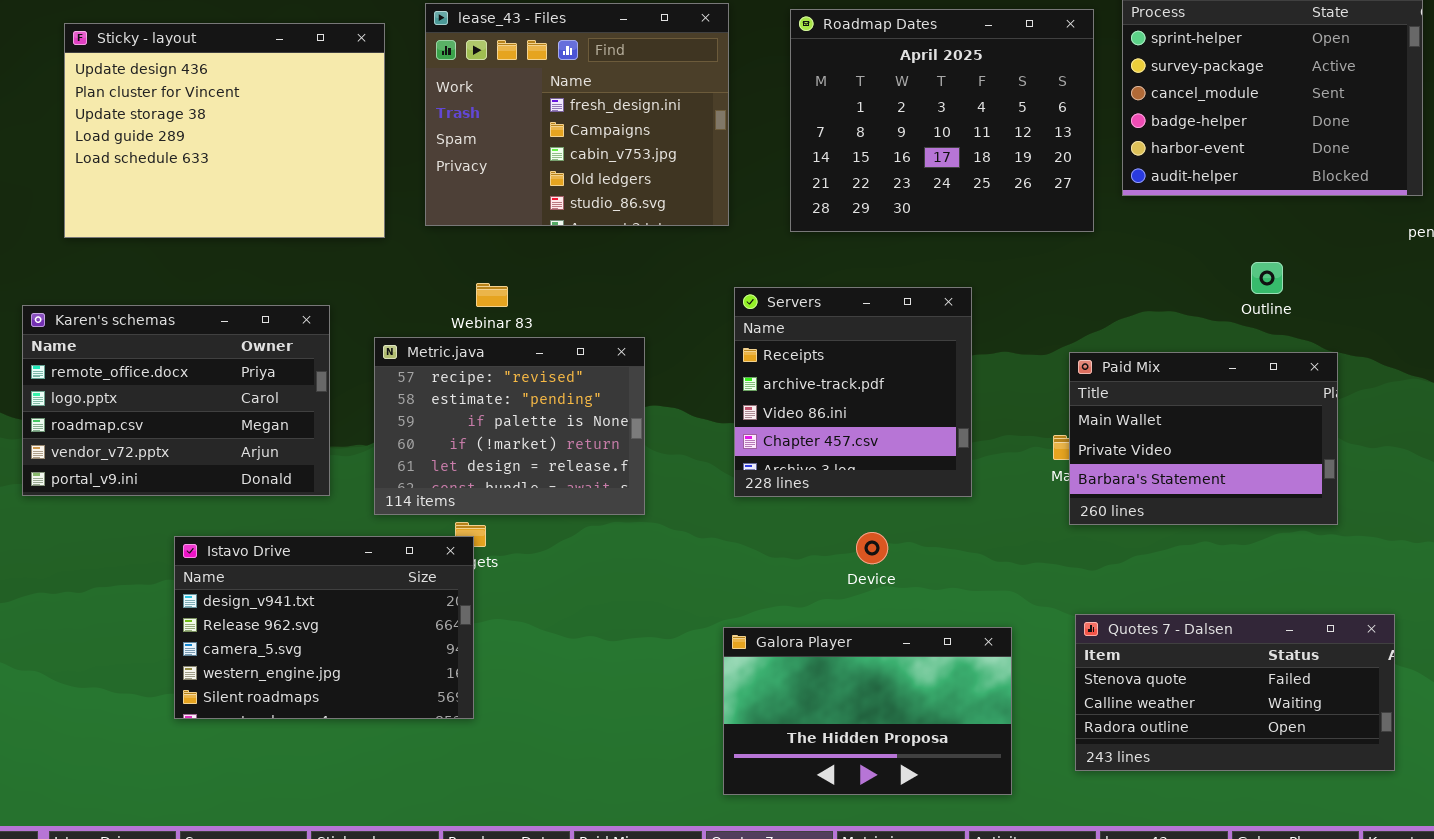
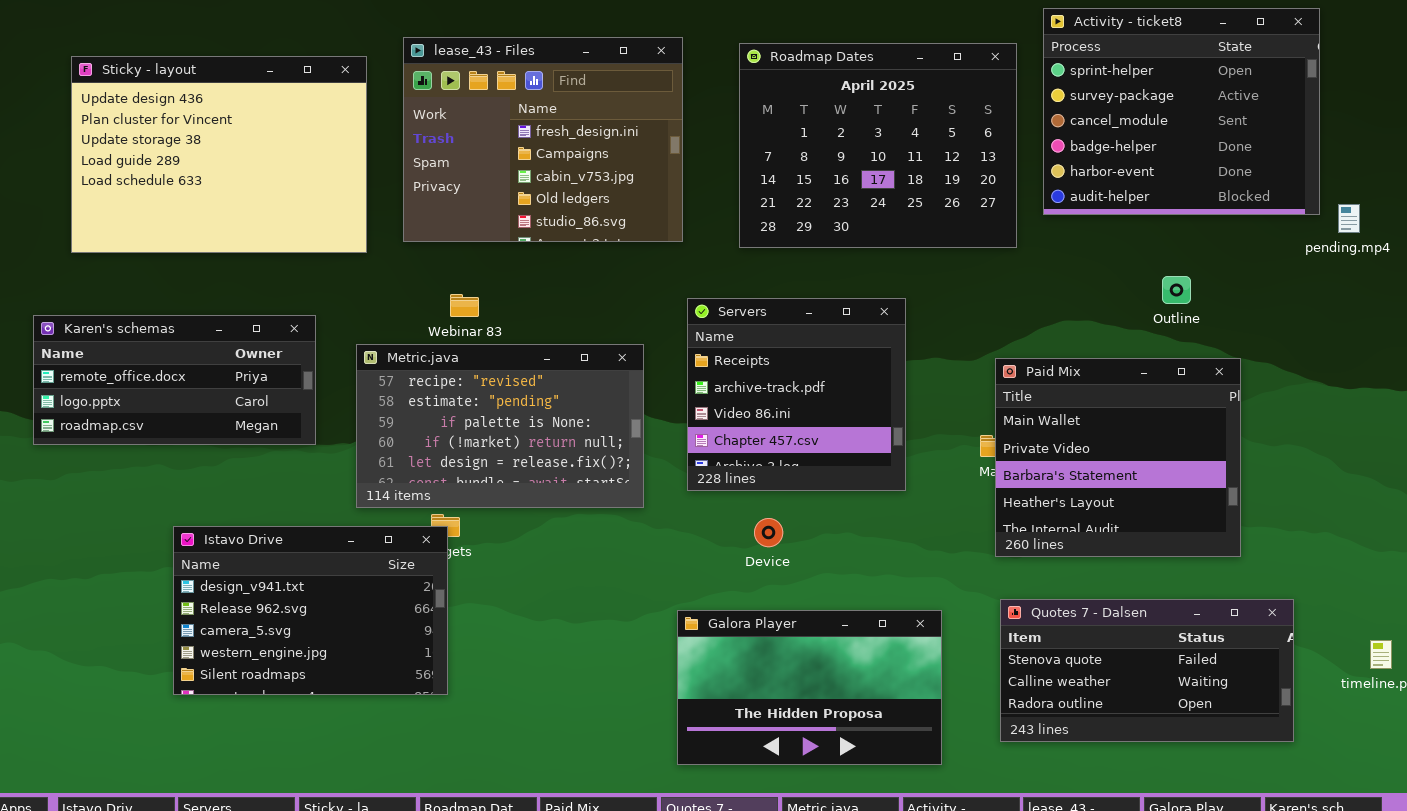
Karen's schemas: [22,305,330,496] -> [33,315,316,445], resized
Metric.java: [374,337,645,515] -> [356,344,644,508], resized
Paid Mix: [1069,352,1338,525] -> [995,358,1241,557], resized
Device: [856,532,888,564] -> [754,518,783,547], moved

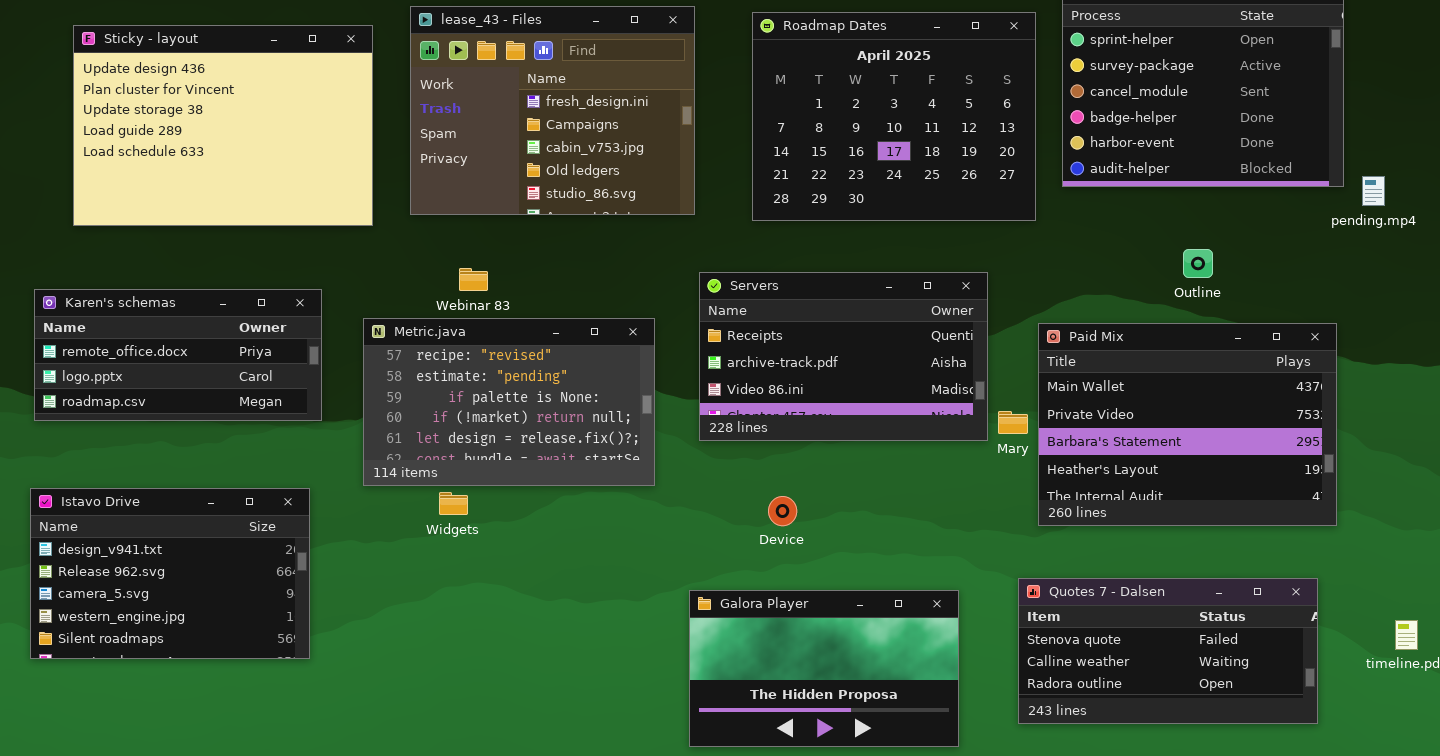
Servers: [687,298,906,491] -> [699,272,988,441], resized
Paid Mix: [995,358,1241,557] -> [1038,323,1337,526], moved, resized
Istavo Drive: [173,526,448,695] -> [30,488,310,659], moved

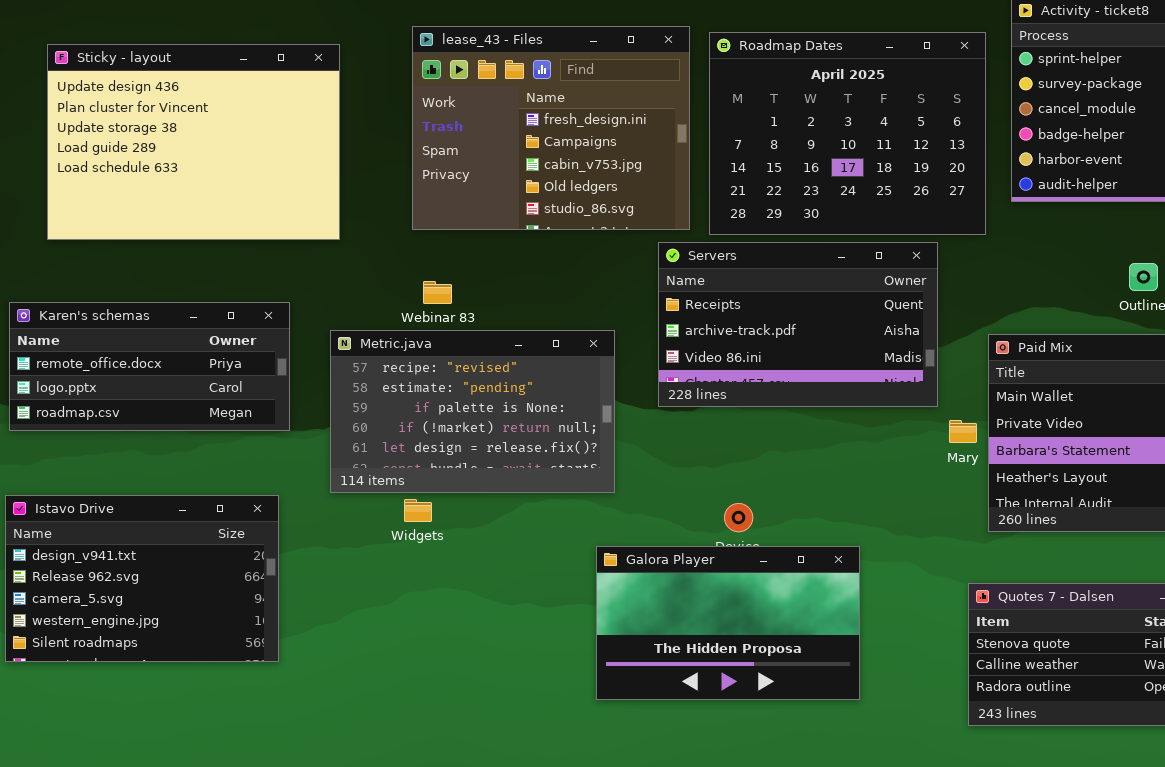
lease_43 - Files: [410,6,695,215] -> [412,26,690,230], moved
Servers: [699,272,988,441] -> [658,242,938,407], moved
Galora Player: [689,590,959,747] -> [596,546,860,700], moved

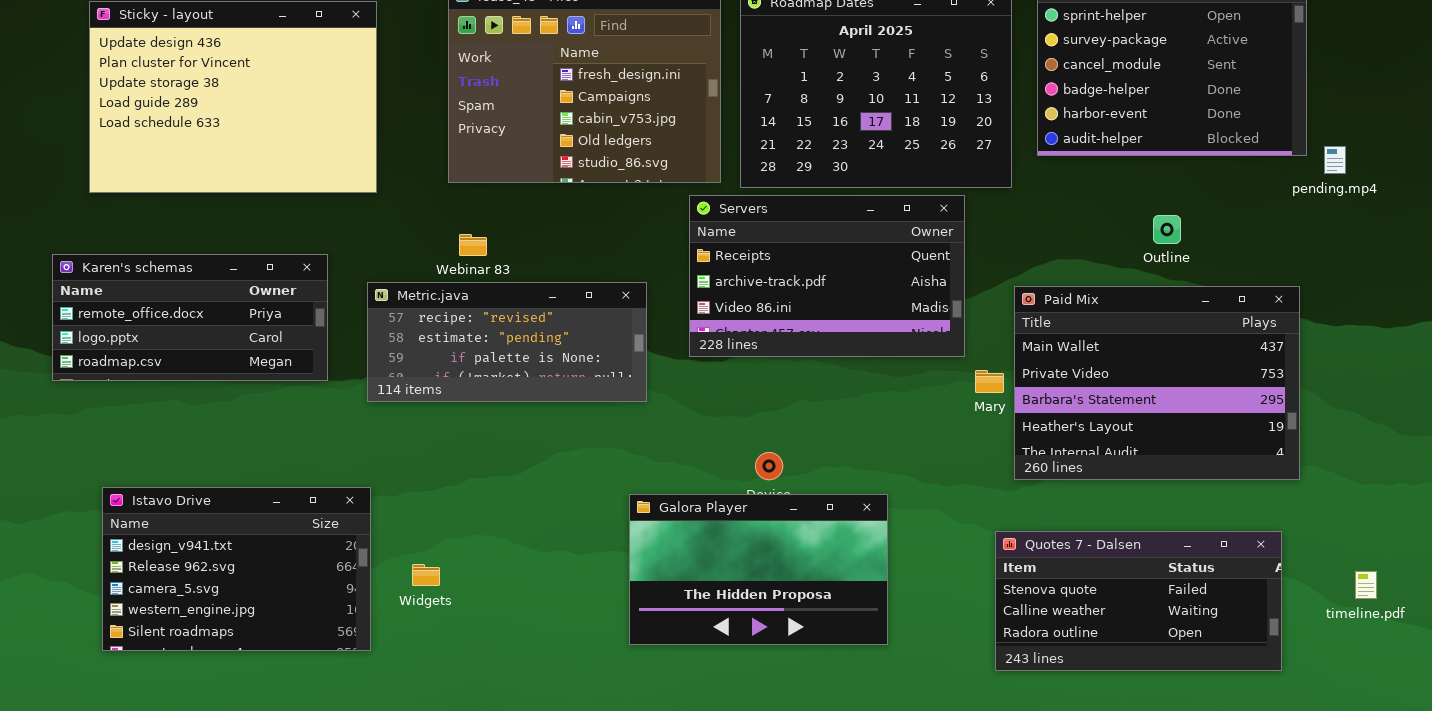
Metric.java: [330,330,615,493] -> [367,282,647,402], resized
Istavo Drive: [5,495,279,662] -> [102,487,371,651], moved
Widgets: [404,499,432,522] -> [412,564,440,586], moved

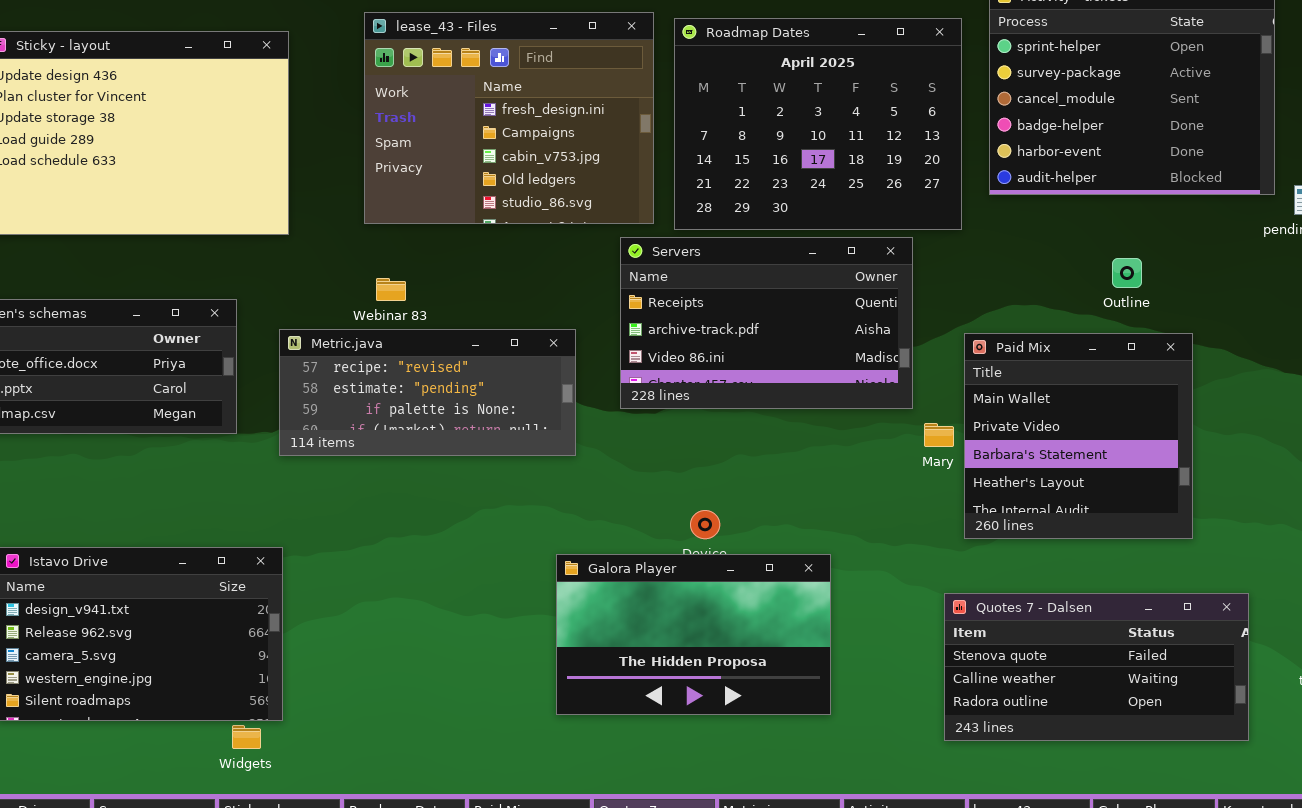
Paid Mix: [1014,286,1300,480] -> [964,333,1193,539], resized
Widgets: [412,564,440,586] -> [232,725,261,749], moved

